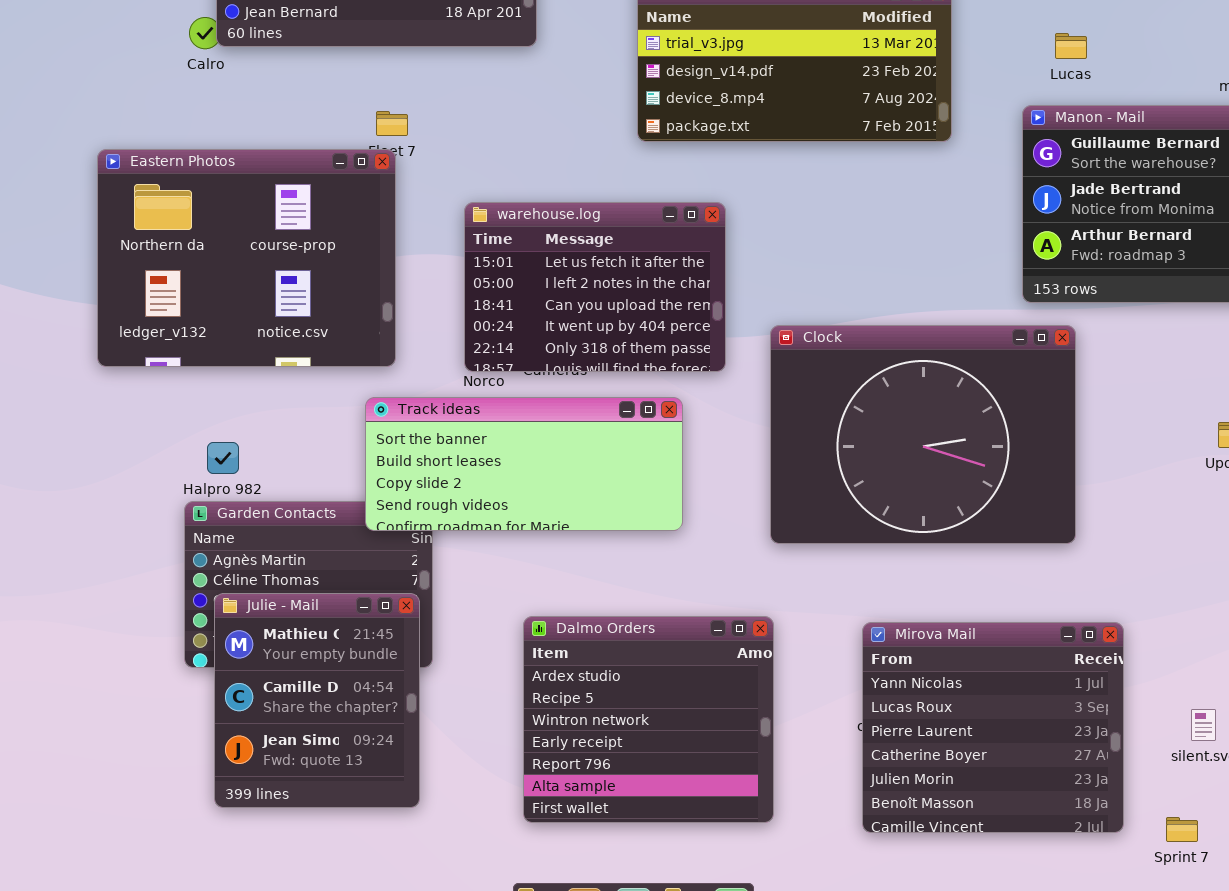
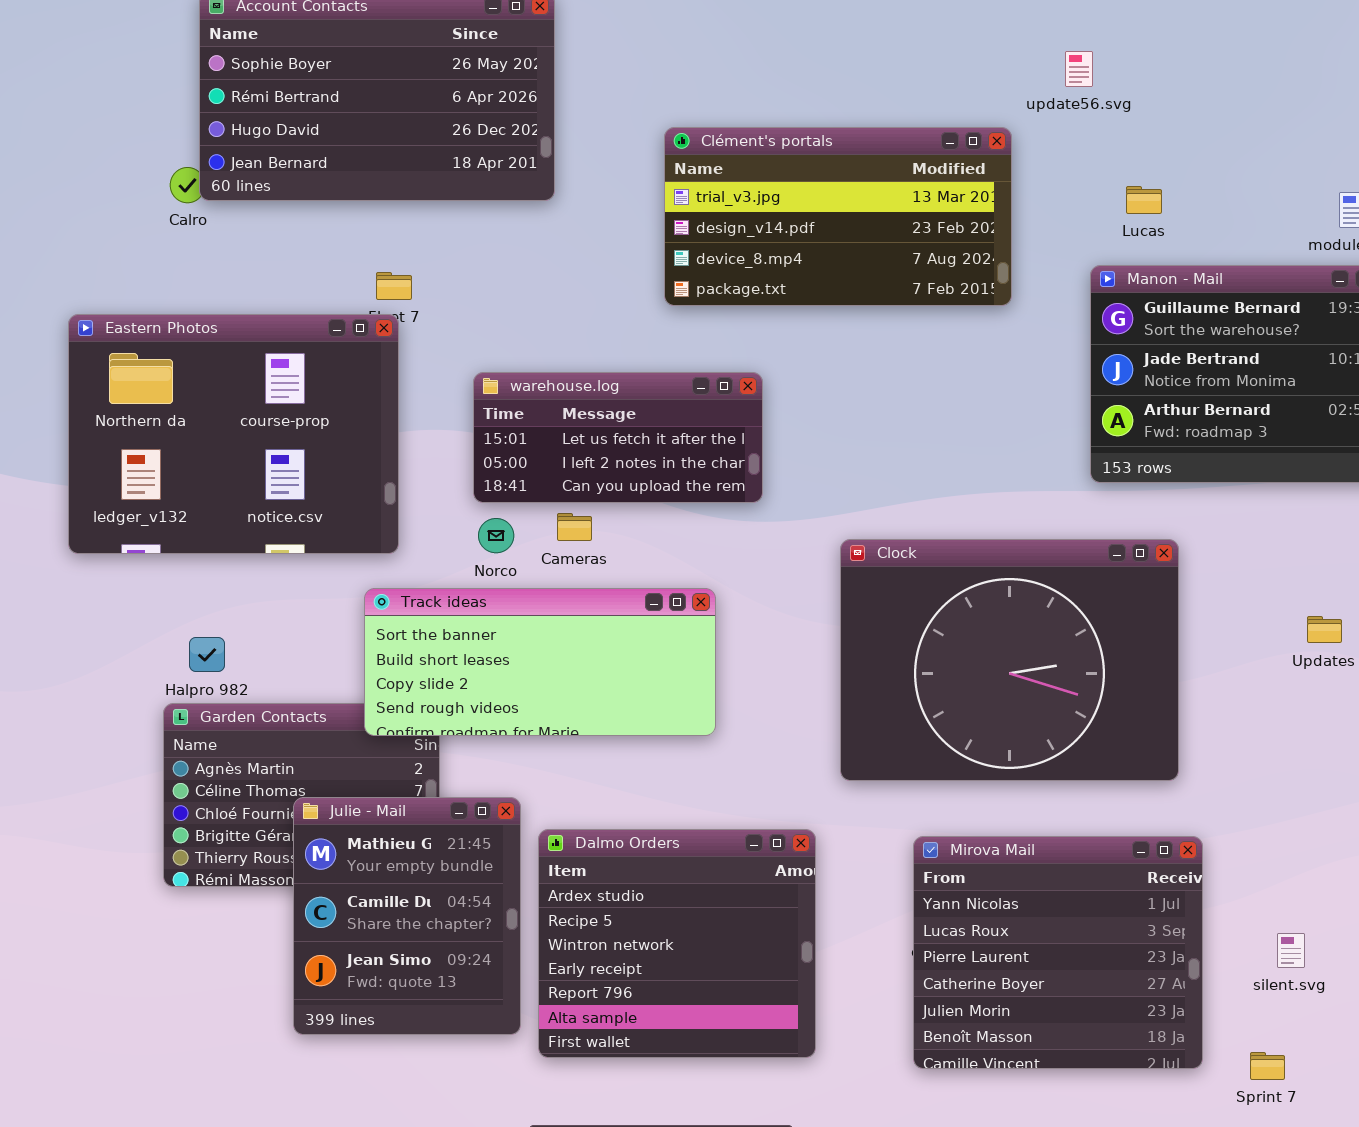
warehouse.log: [464,202,726,372] -> [473,372,763,503], resized
Clock: [770,325,1076,544] -> [840,539,1179,781], moved
Julie - Mail: [214,593,420,808] -> [293,797,521,1035], moved

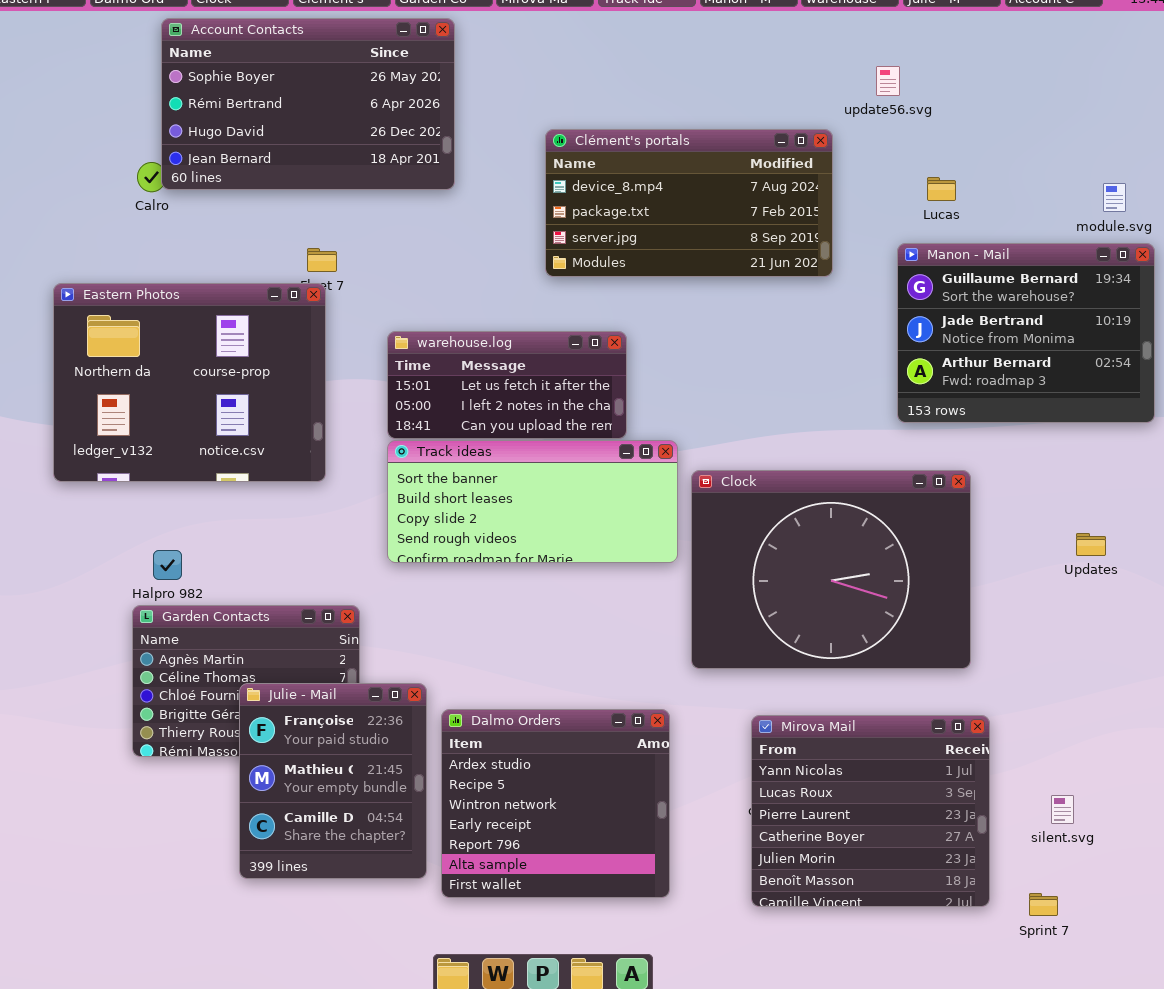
Clément's portals: [664,127,1012,306] -> [545,129,833,277], scrolled down 2 rows
Track ideas: [364,588,716,736] -> [387,440,678,563], moved
Julie - Mail: [293,797,521,1035] -> [239,683,427,879], scrolled up 1 row

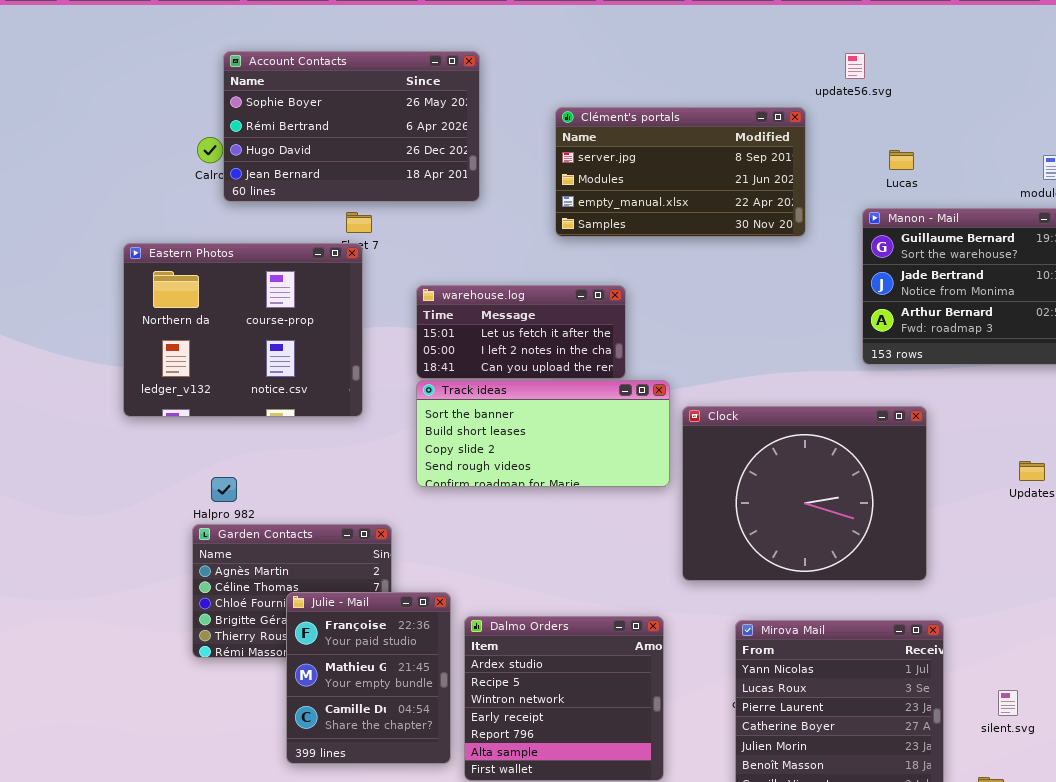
Account Contacts: [161,18,455,190] -> [223,51,480,202], moved
Clément's portals: [545,129,833,277] -> [555,107,806,237], scrolled down 2 rows

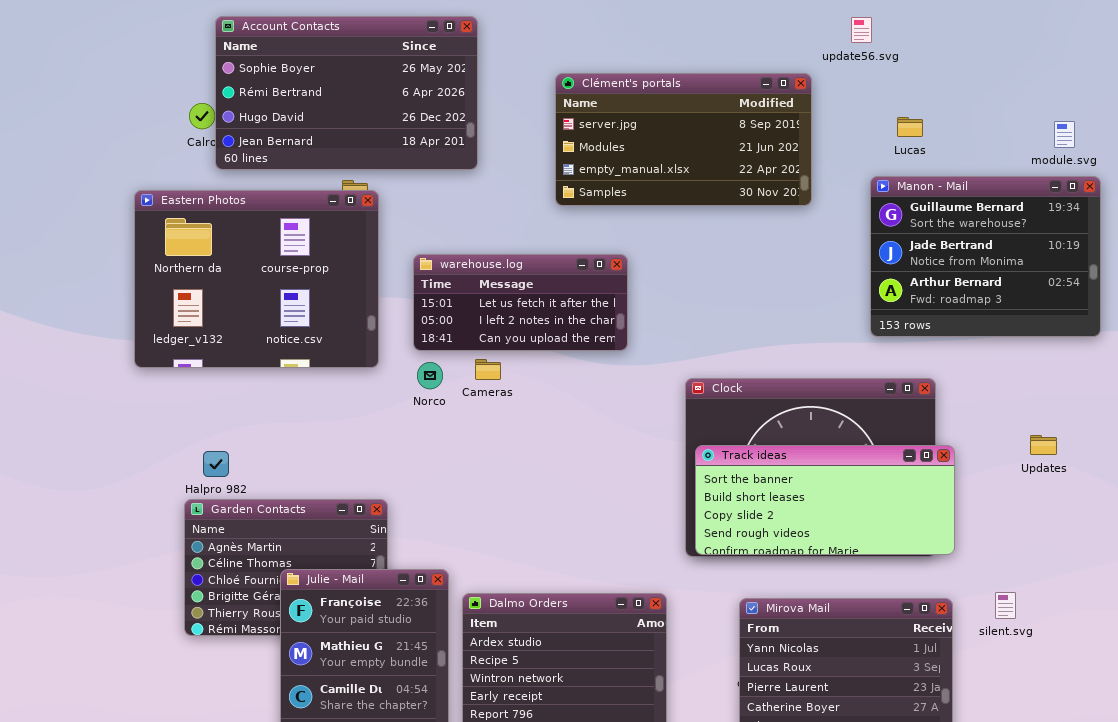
Eastern Photos: [123,243,363,417] -> [134,190,379,368], moved
Track ideas: [416,380,670,487] -> [695,445,955,555], moved
silent.svg: [998,690,1018,716] -> [995,592,1016,619], moved

